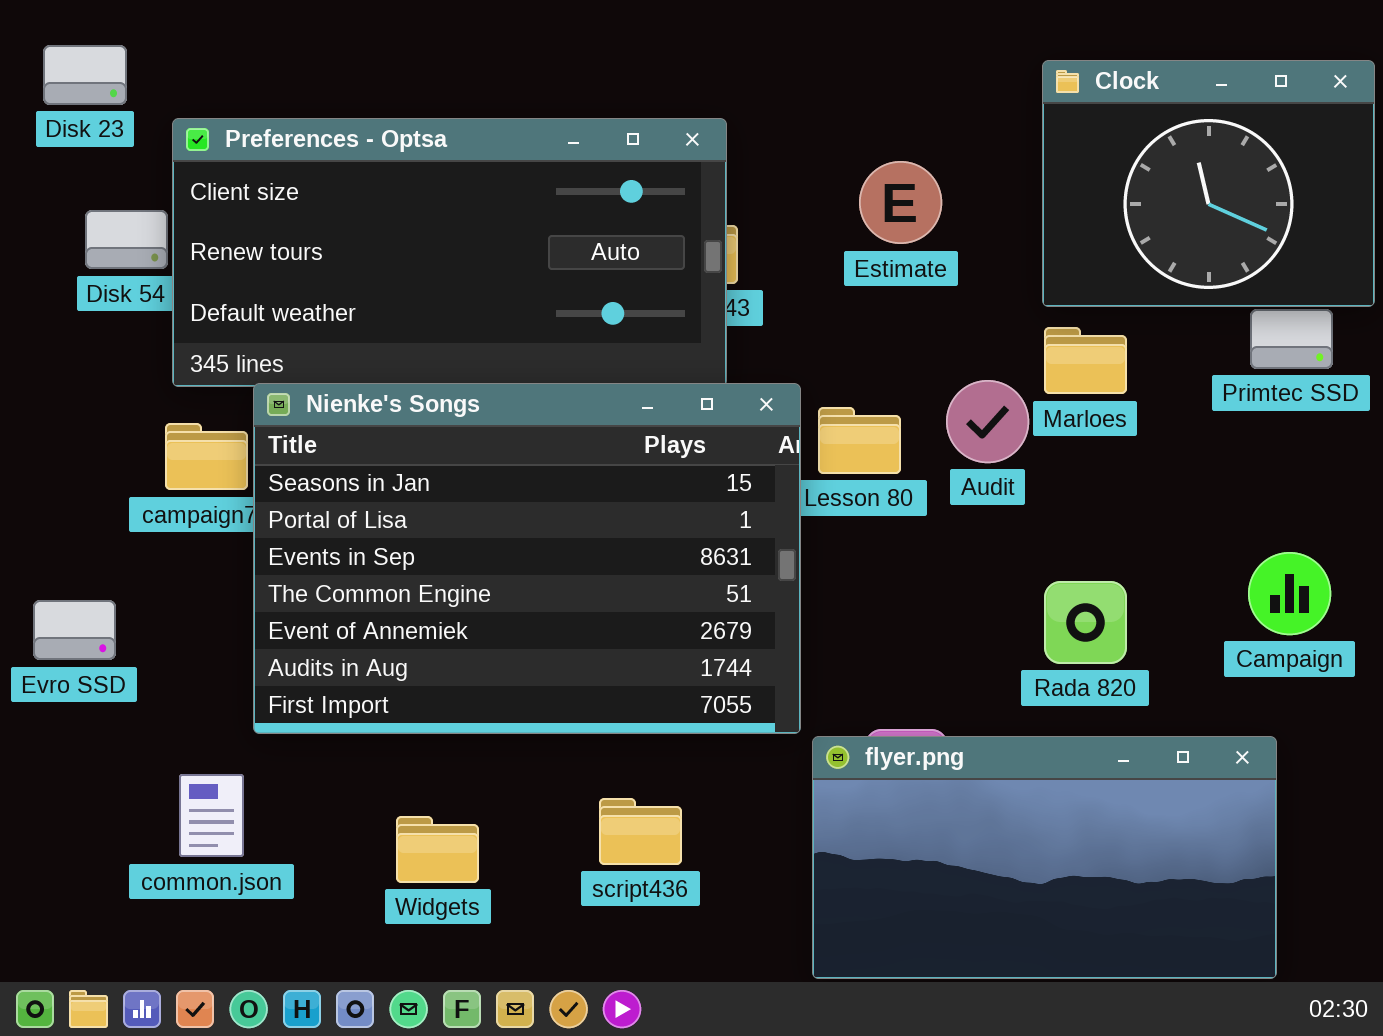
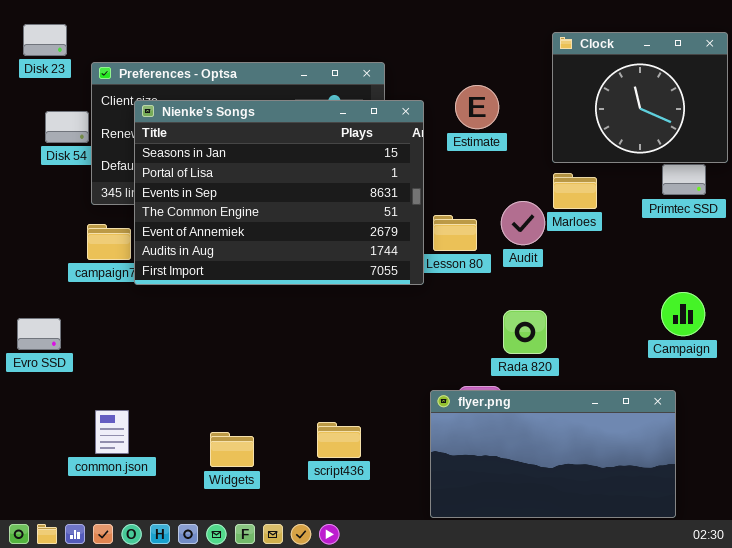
Nienke's Songs: [253,383,801,734] -> [134,100,424,285], moved
Rada 820: [1044,581,1127,664] -> [503,310,547,354], moved

